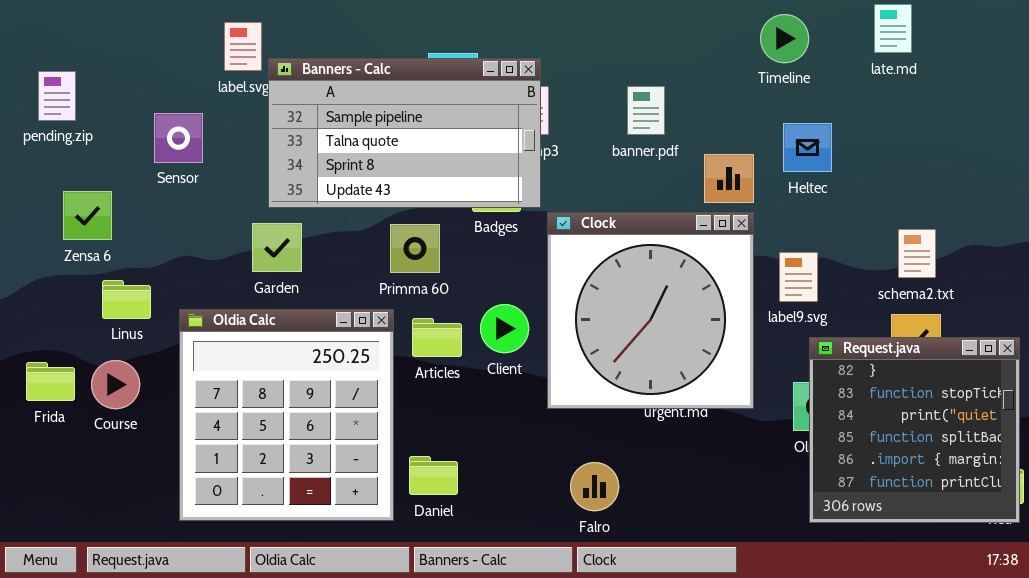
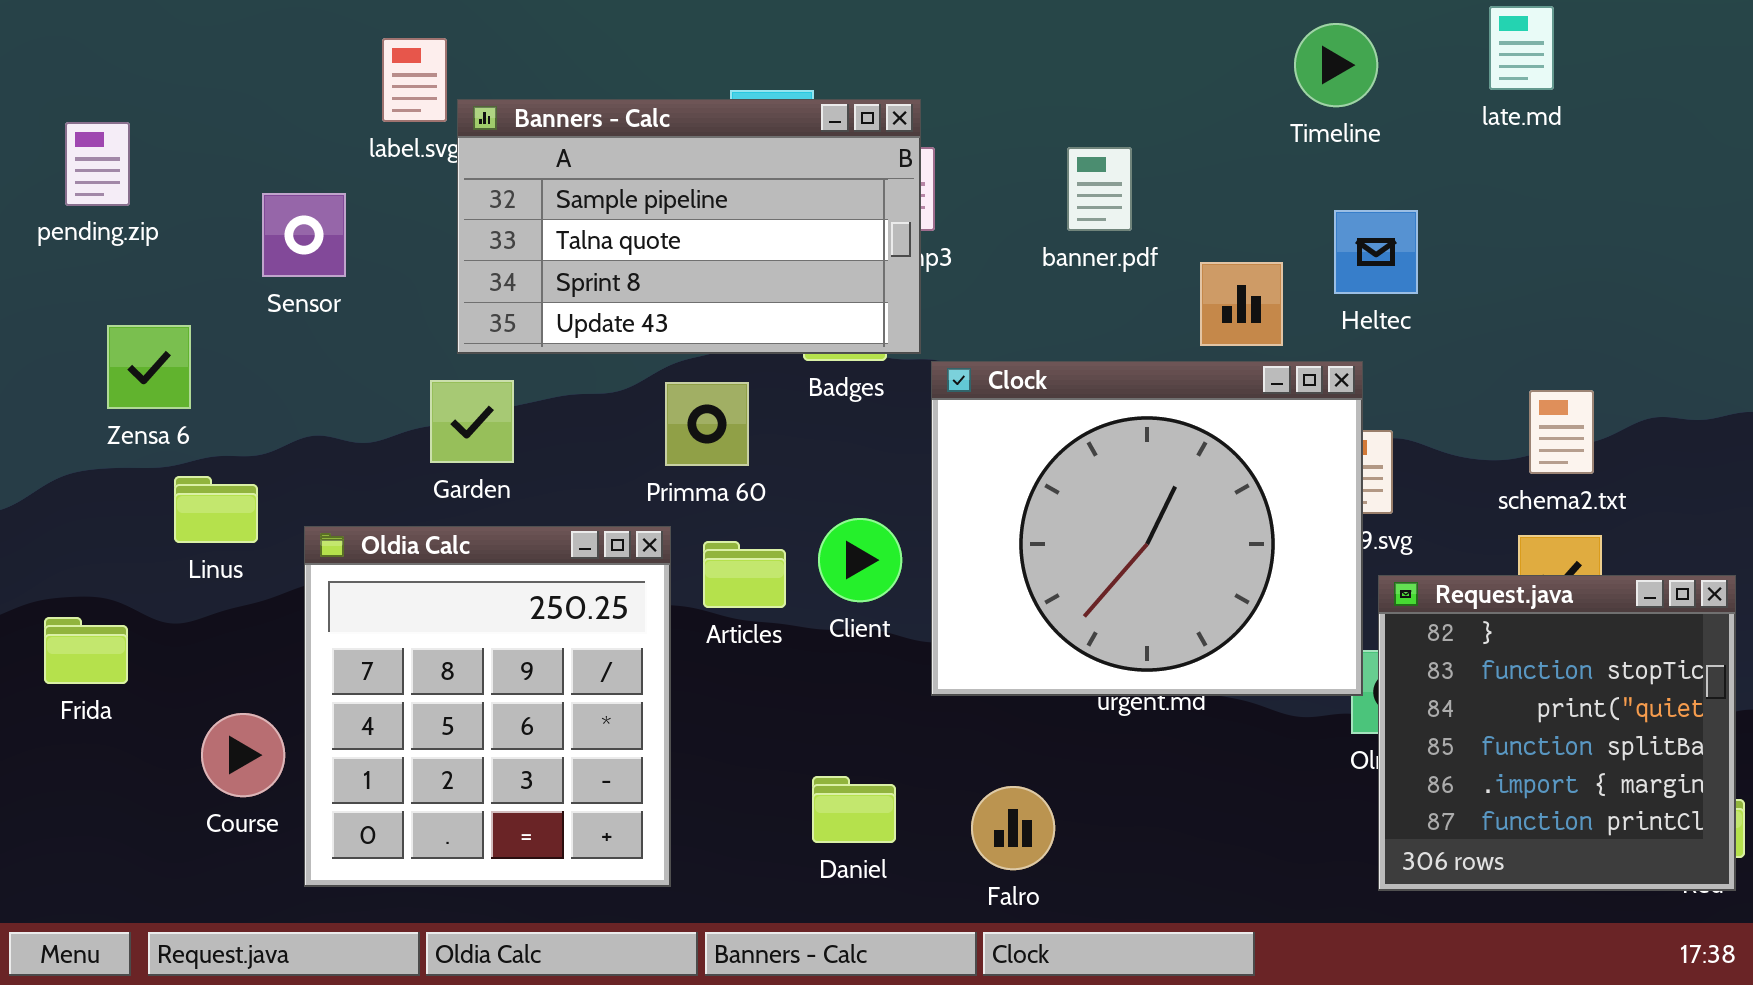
Clock: [547,212,754,409] -> [931,361,1363,696], resized
Course: [91,360,140,409] -> [201,713,285,797], moved
Daniel: [409,456,458,495] -> [812,776,896,843], moved

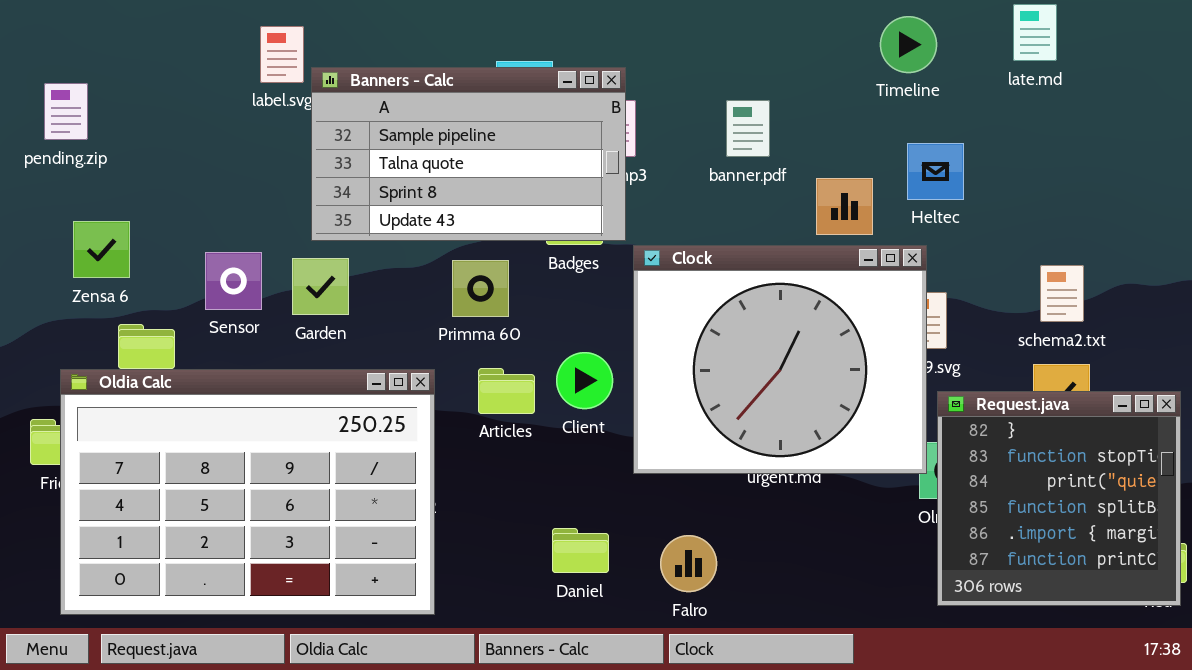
Sensor: [262,193,346,277] -> [205,252,262,310], moved
Oldia Calc: [304,526,671,887] -> [60,369,435,615], moved, resized

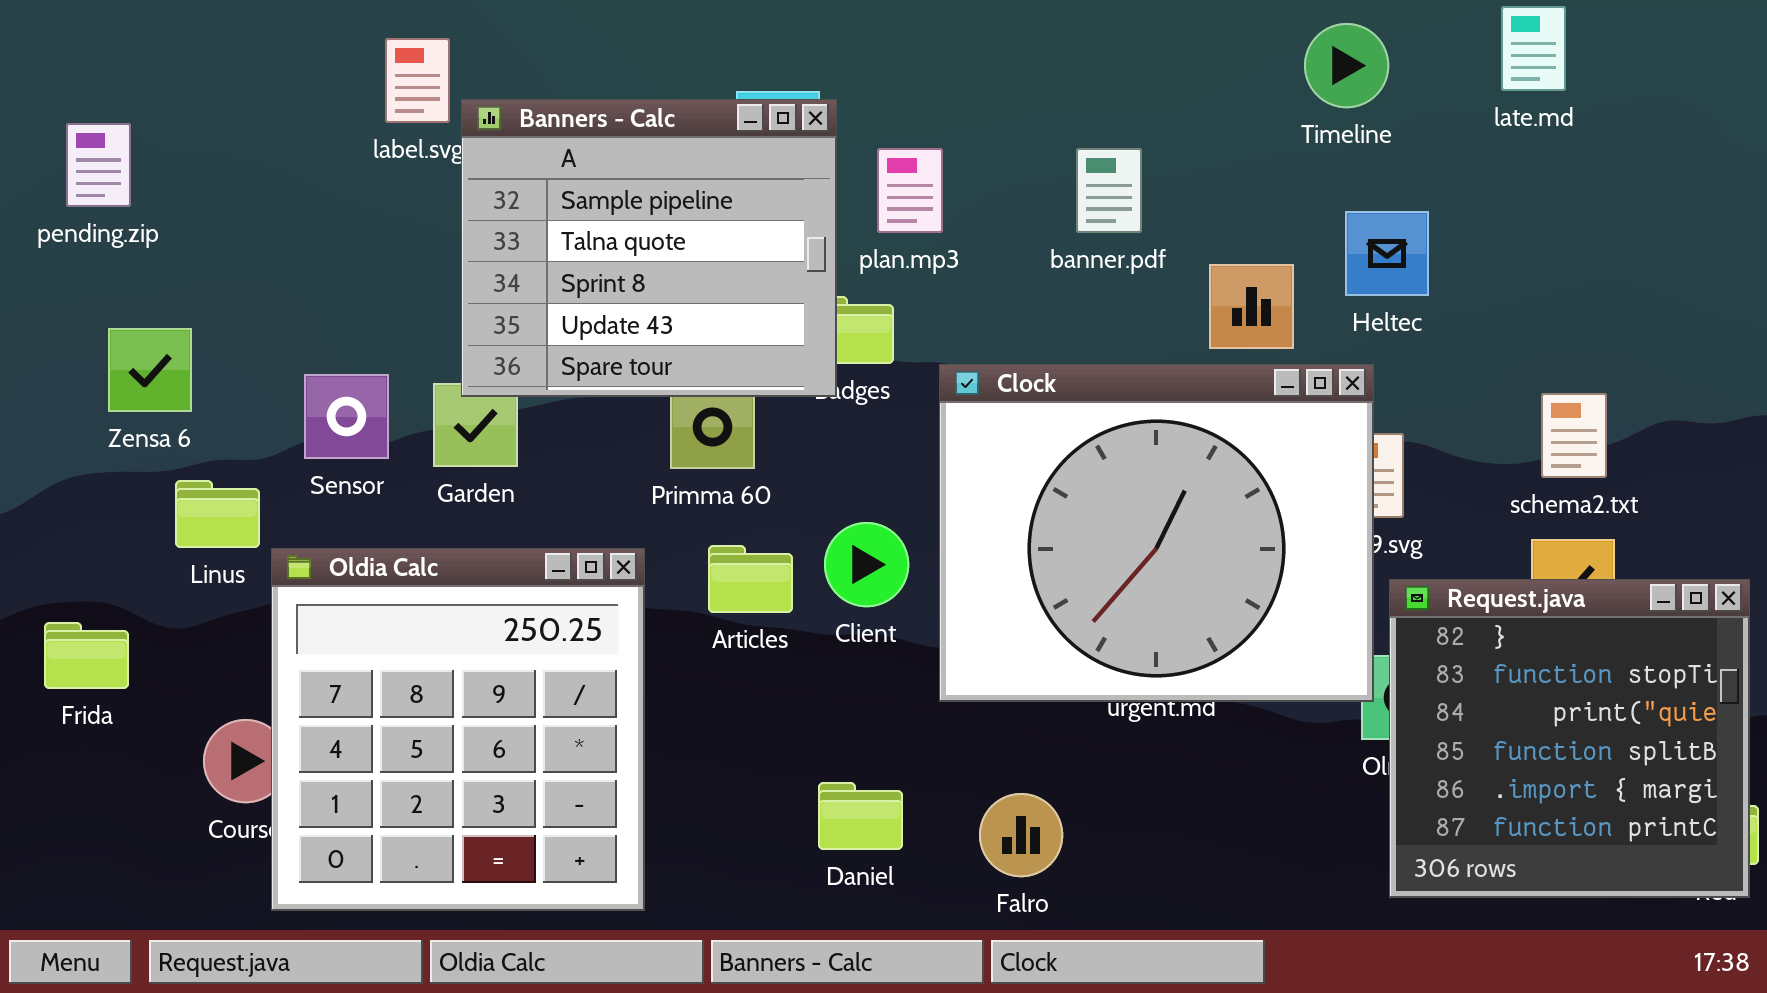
Banners - Calc: [311,67,626,241] -> [461,99,837,397], resized
Oldia Calc: [60,369,435,615] -> [271,548,645,911], resized

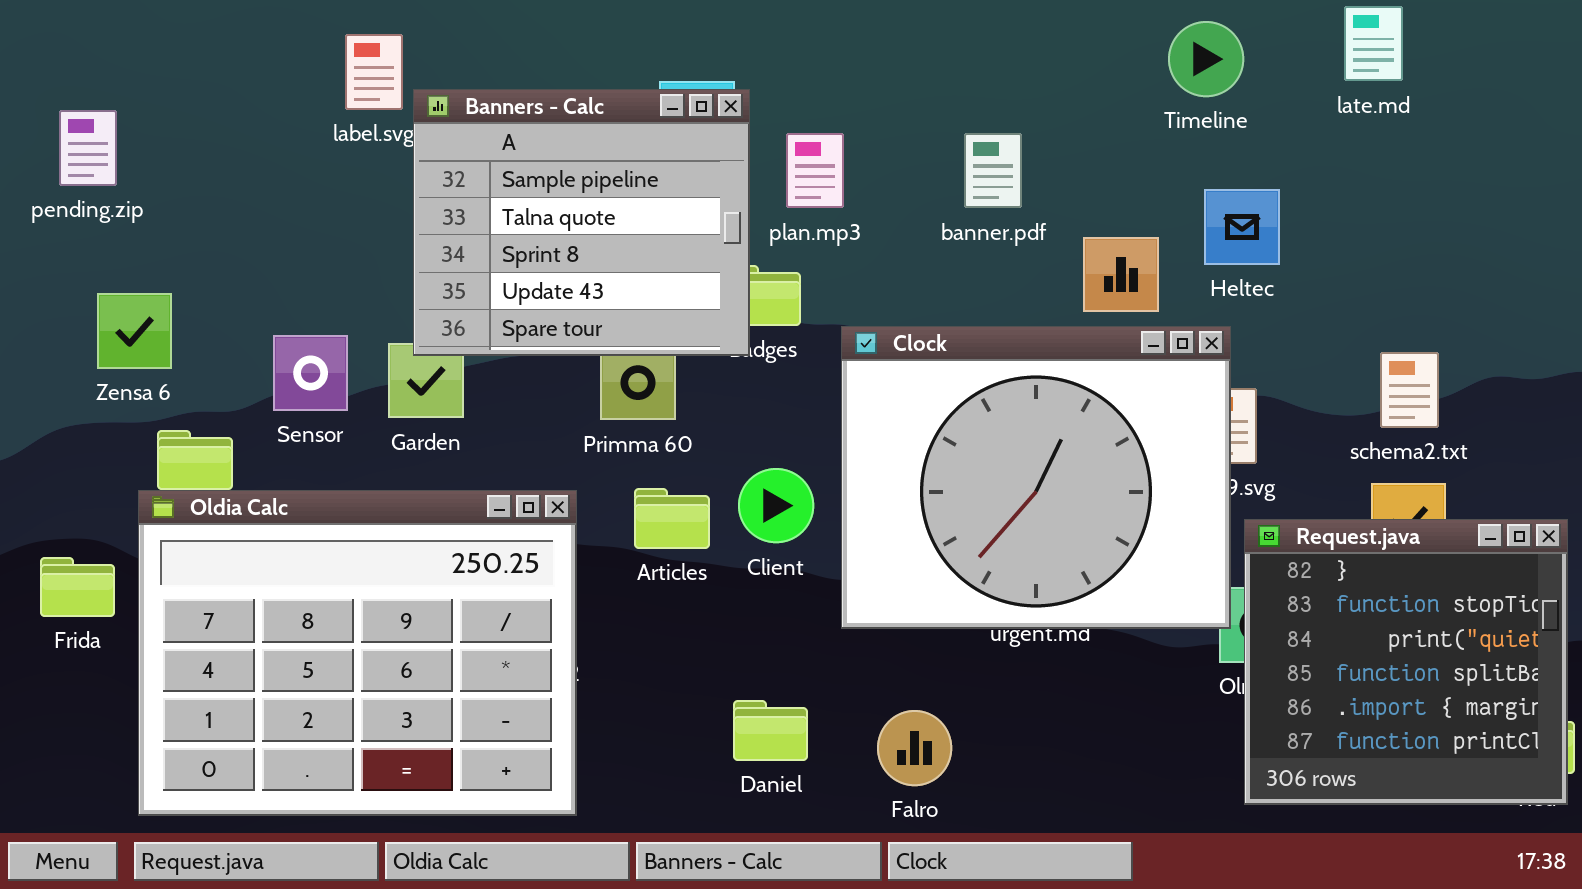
Oldia Calc: [271,548,645,911] -> [138,490,577,816], resized

